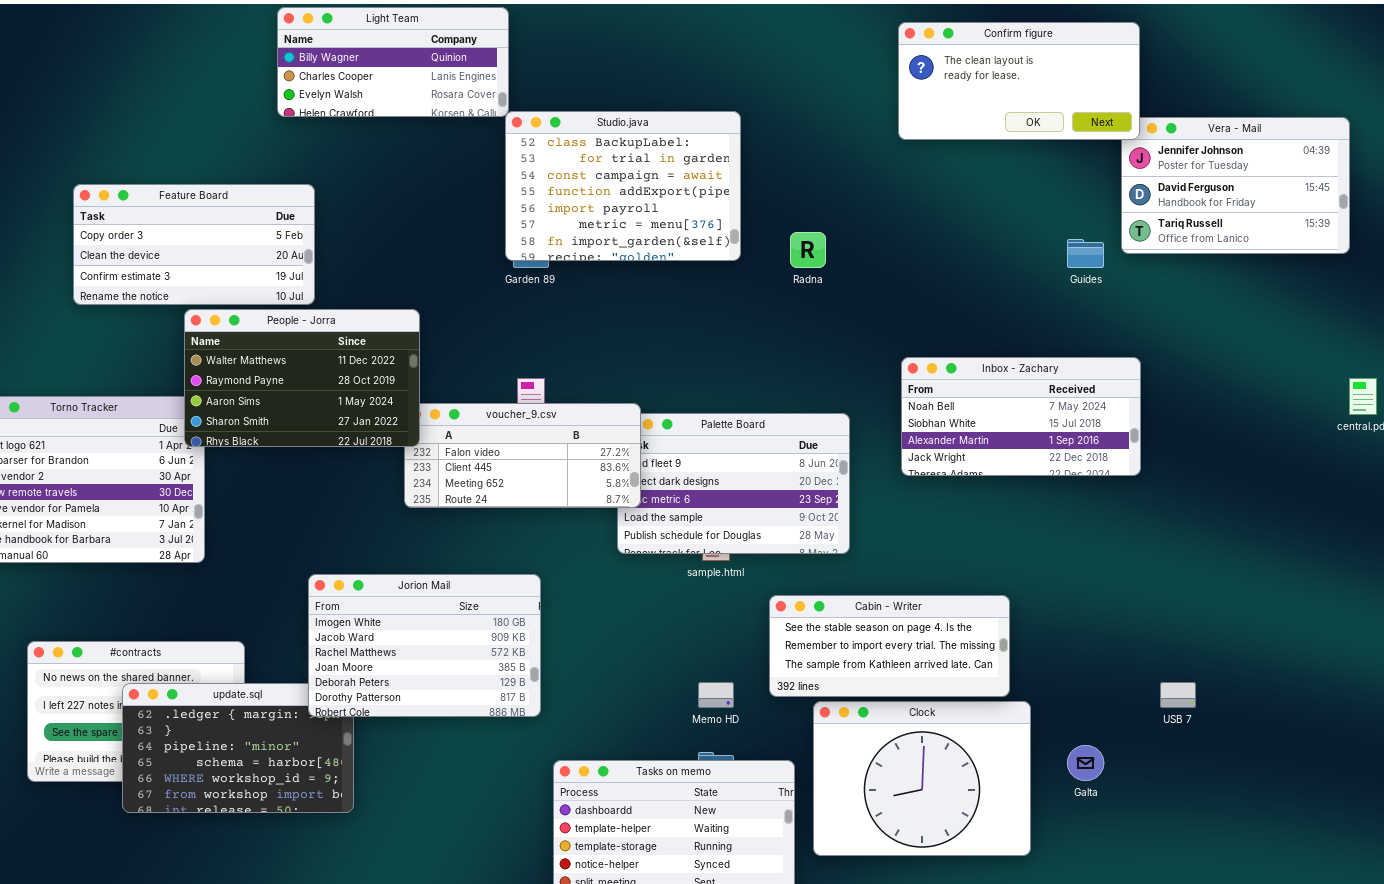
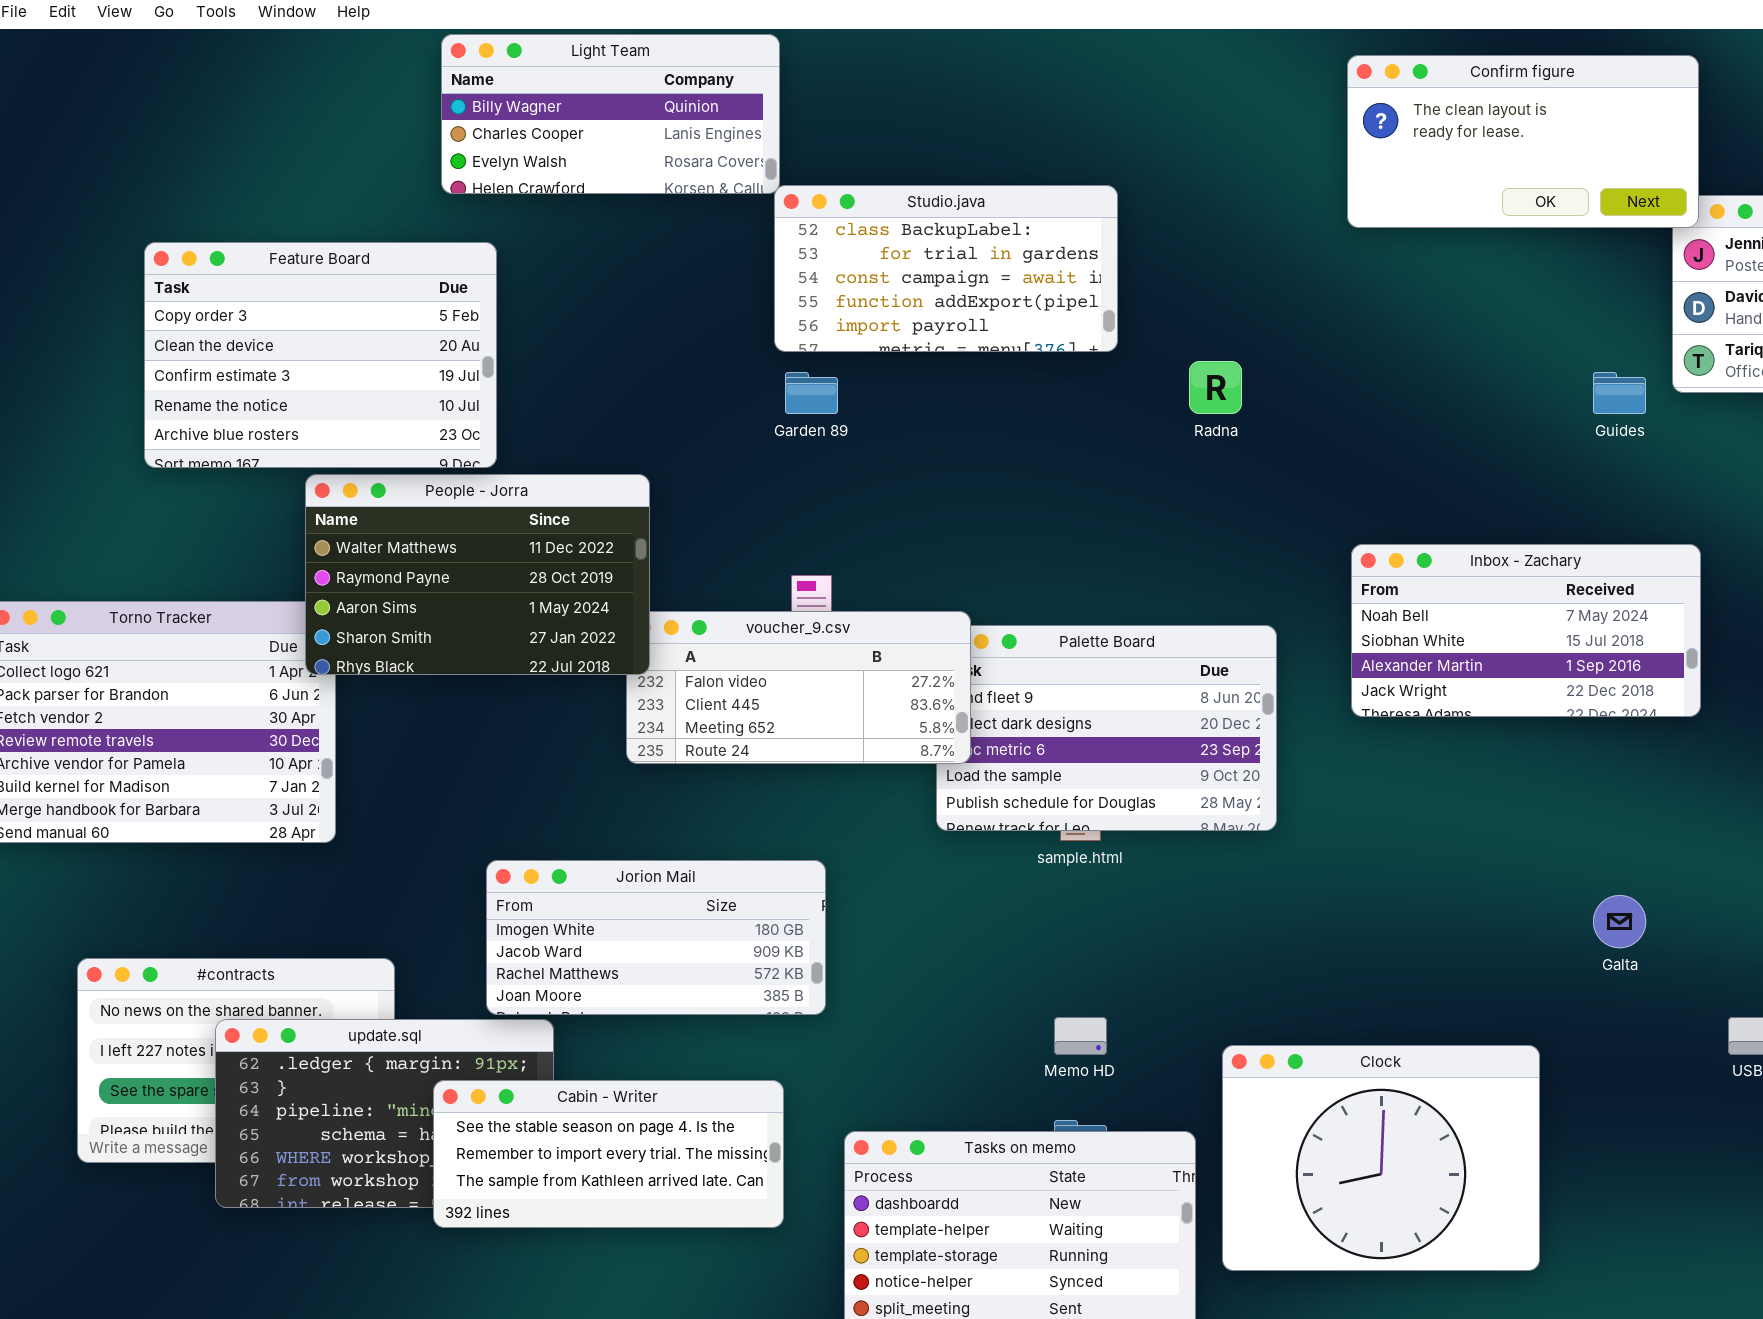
Studio.java: [505,111,741,261] -> [774,185,1118,352], resized
Feature Board: [73,184,315,305] -> [144,242,497,468], resized
Jorion Mail: [308,574,541,717] -> [486,860,826,1015], resized
Cabin - Writer: [769,595,1010,697] -> [433,1080,784,1228], moved
Galta: [1067,745,1104,781] -> [1593,895,1646,948], moved

